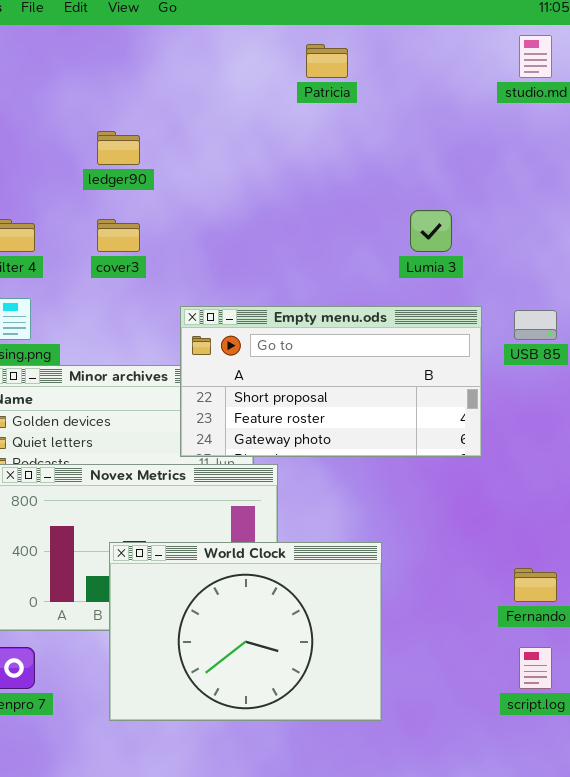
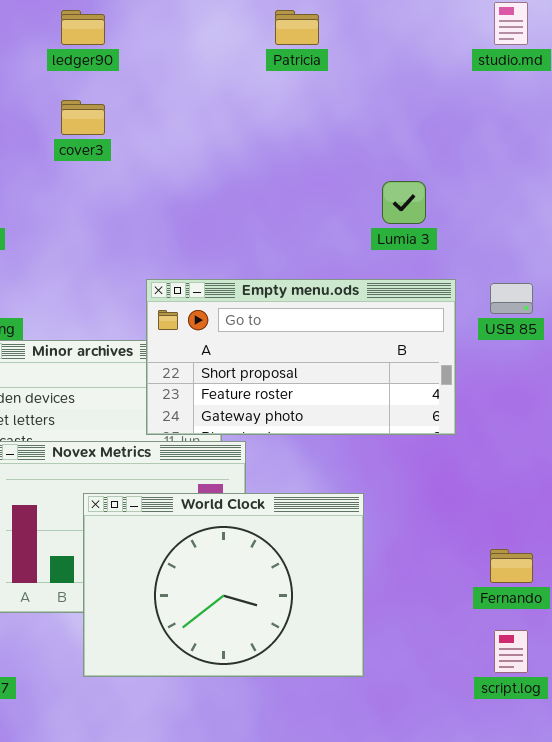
ledger90: [97,131,140,165] -> [61,10,105,45], moved
cover3: [97,219,140,252] -> [61,100,105,135], moved
World Clock: [109,542,382,721] -> [83,493,364,677], moved

